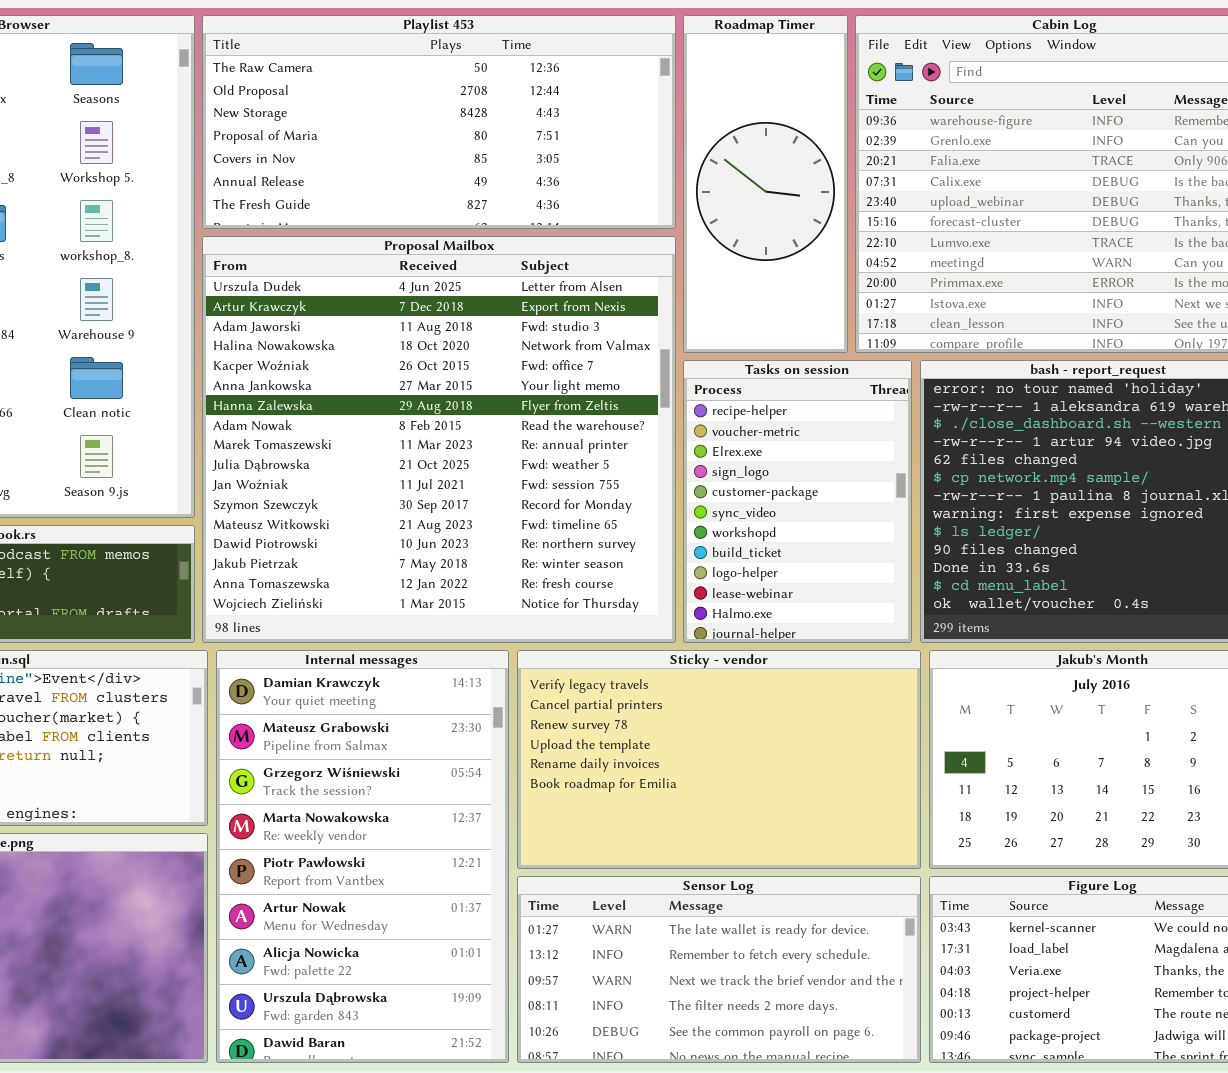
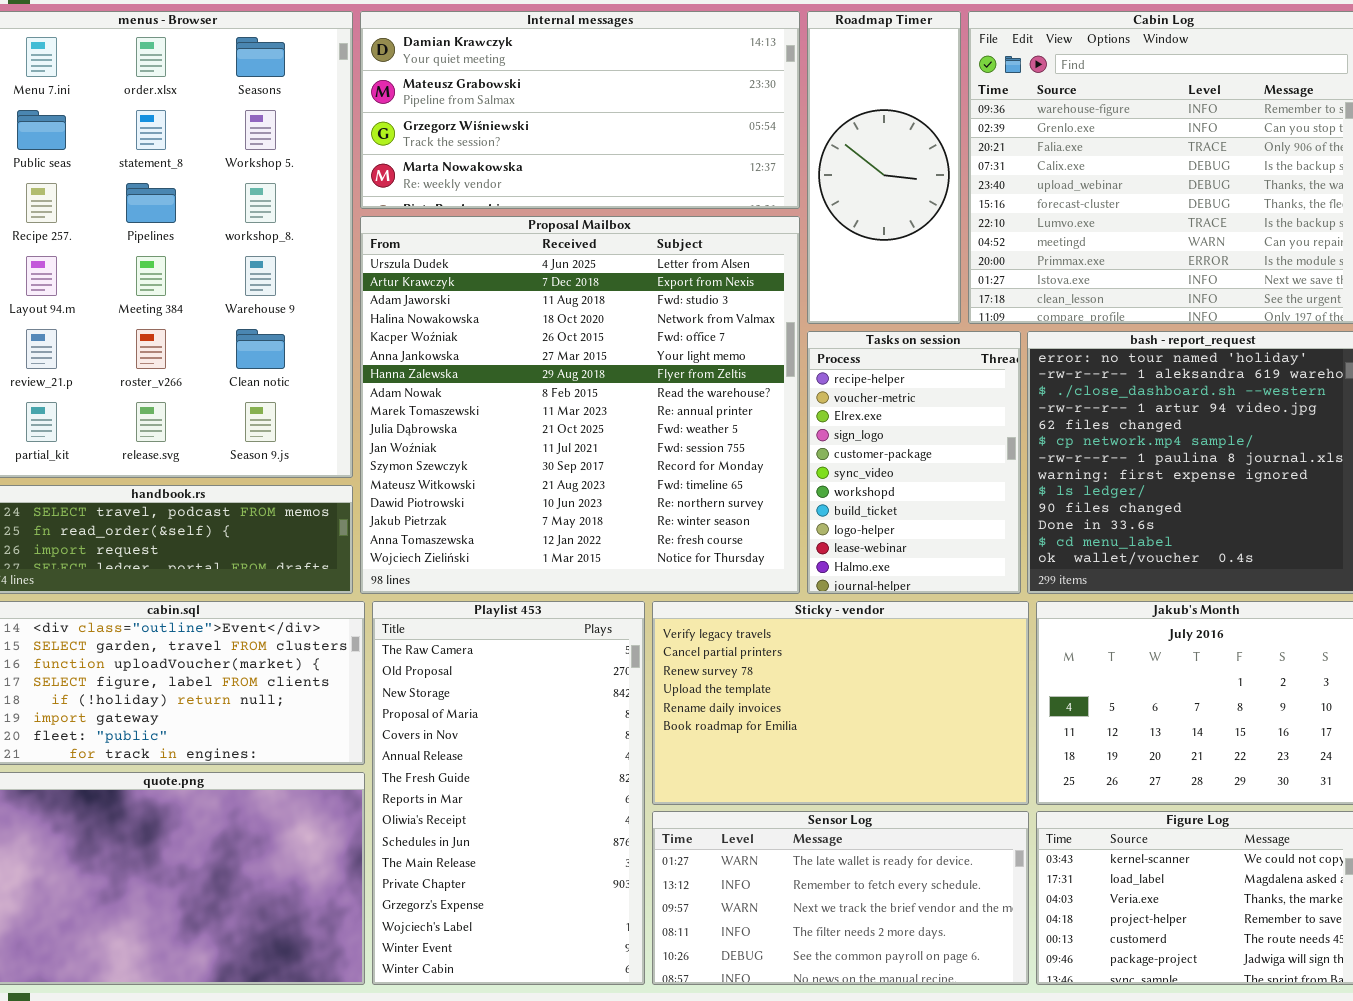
Playlist 453: [202,15,676,229] -> [372,601,645,985], moved, resized
Internal messages: [216,650,509,1063] -> [360,11,800,209], moved, resized

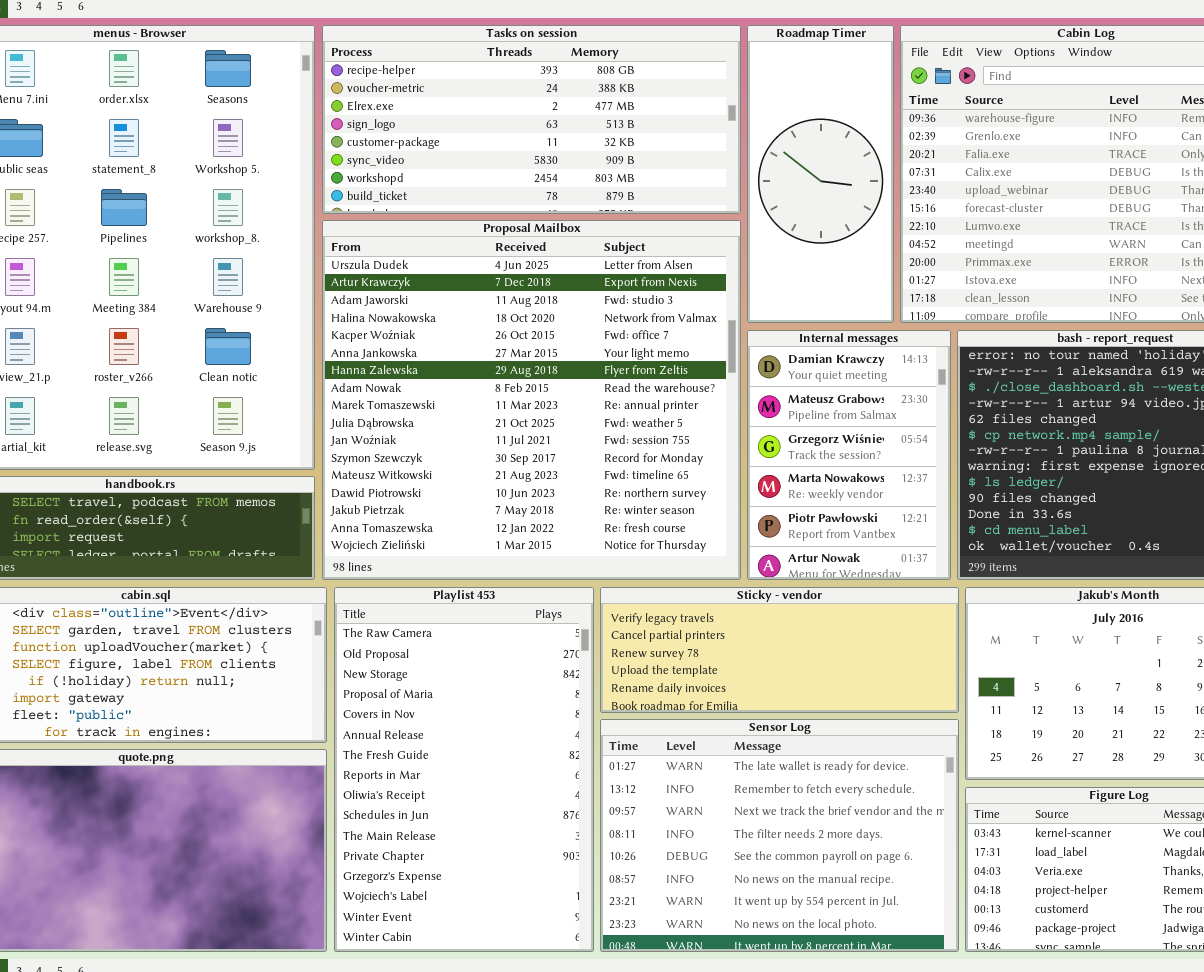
Internal messages: [360,11,800,209] -> [747,330,951,580], moved, resized
Tasks on session: [807,331,1021,594] -> [322,25,741,214], moved, resized
Sticky - vendor: [652,601,1029,805] -> [600,587,959,713], resized
Sensor Log: [652,811,1029,985] -> [600,719,959,952], resized

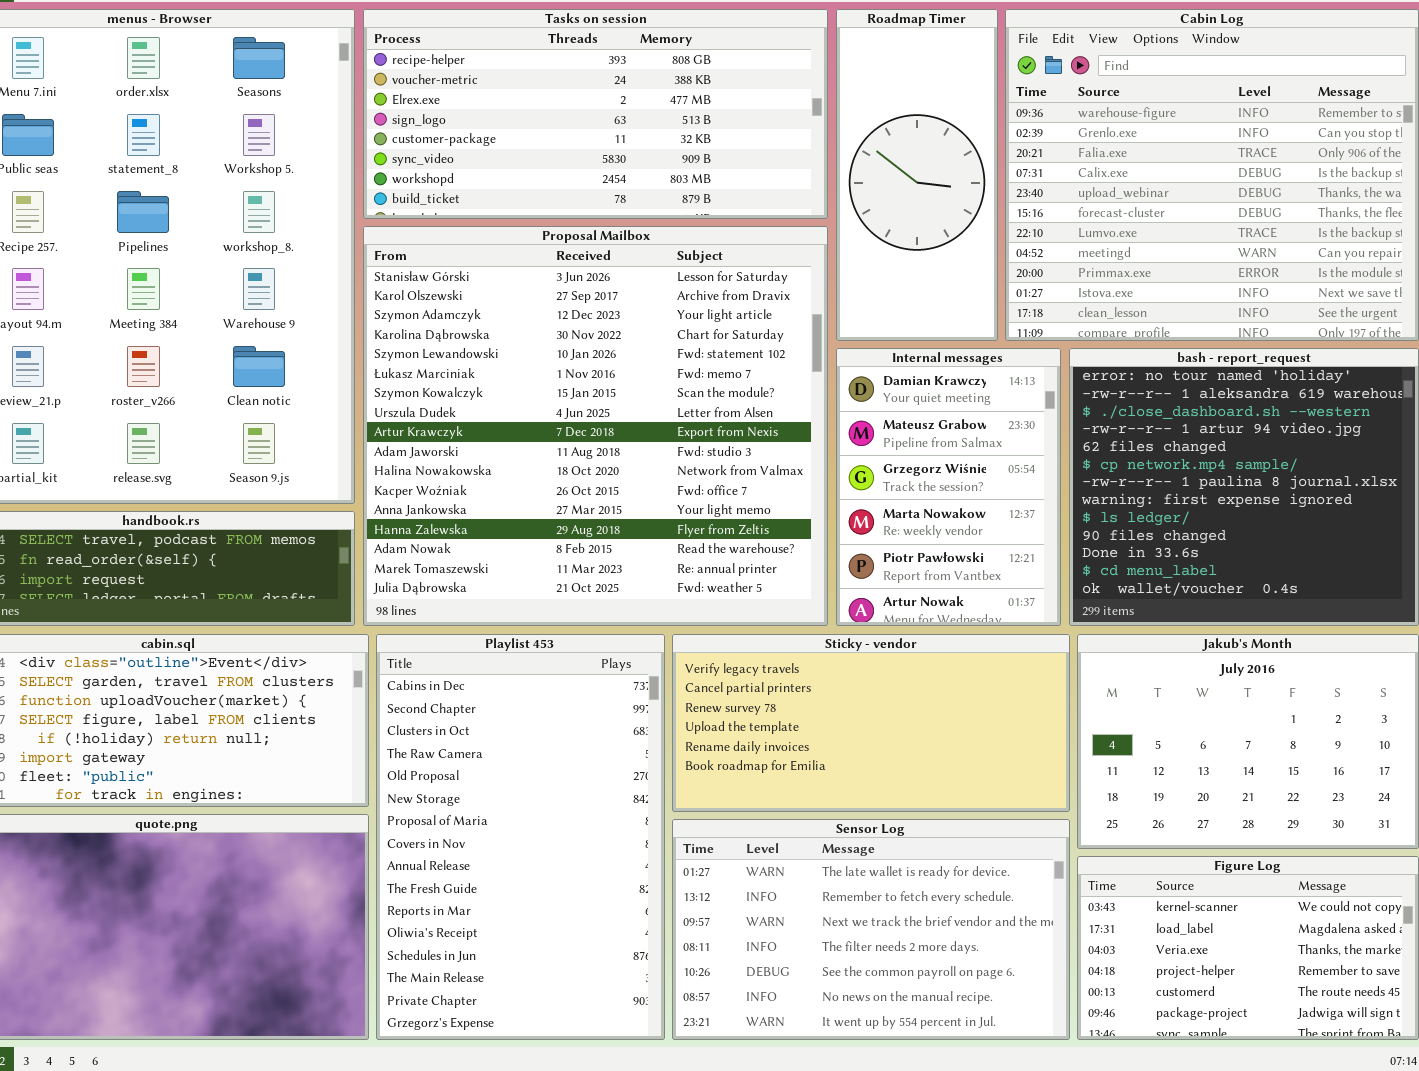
Proposal Mailbox: [322,220,741,580] -> [363,226,828,626], scrolled up 7 rows
Playlist 453: [334,587,594,952] -> [376,634,665,1040], scrolled up 3 rows
Sticky - vendor: [600,587,959,713] -> [672,634,1070,812], resized
Sensor Log: [600,719,959,952] -> [672,819,1070,1040], resized

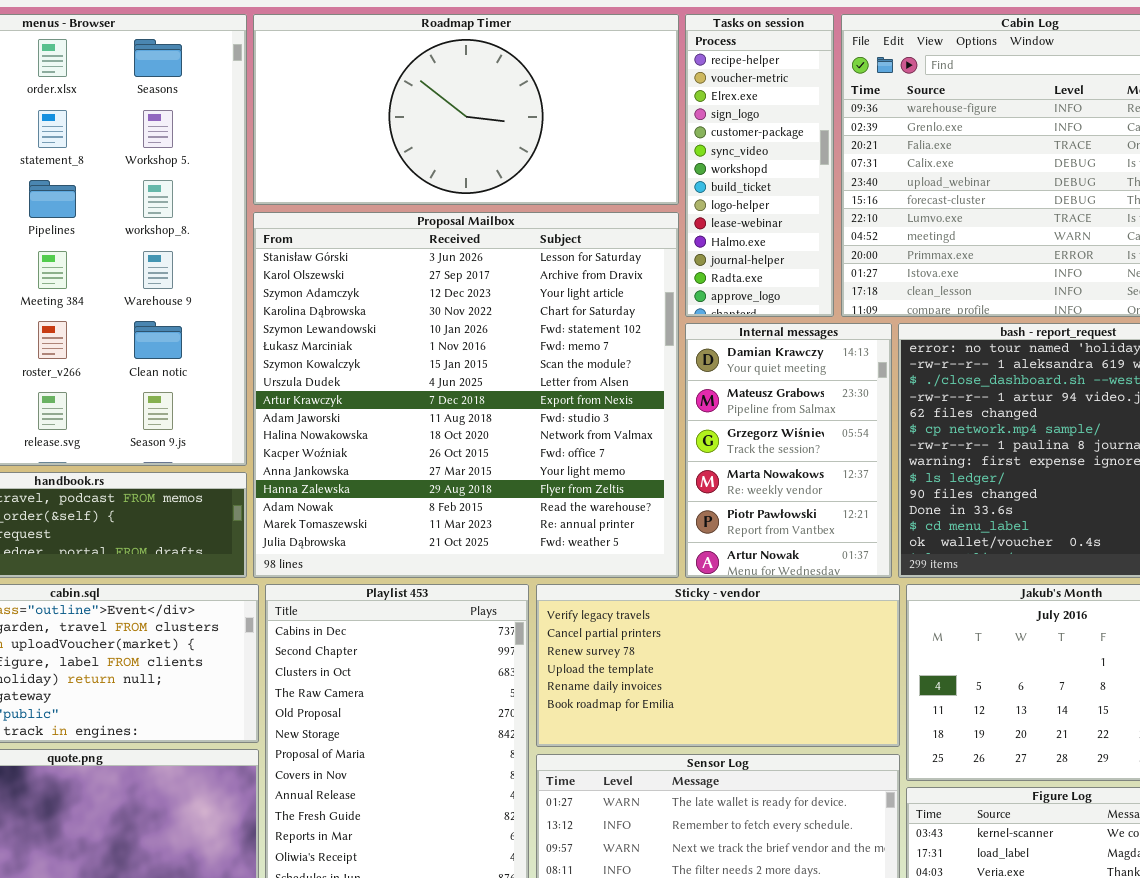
Tasks on session: [363,9,828,219] -> [685,14,834,317], moved, resized
Roadmap Timer: [836,9,998,341] -> [253,14,679,205], moved, resized

